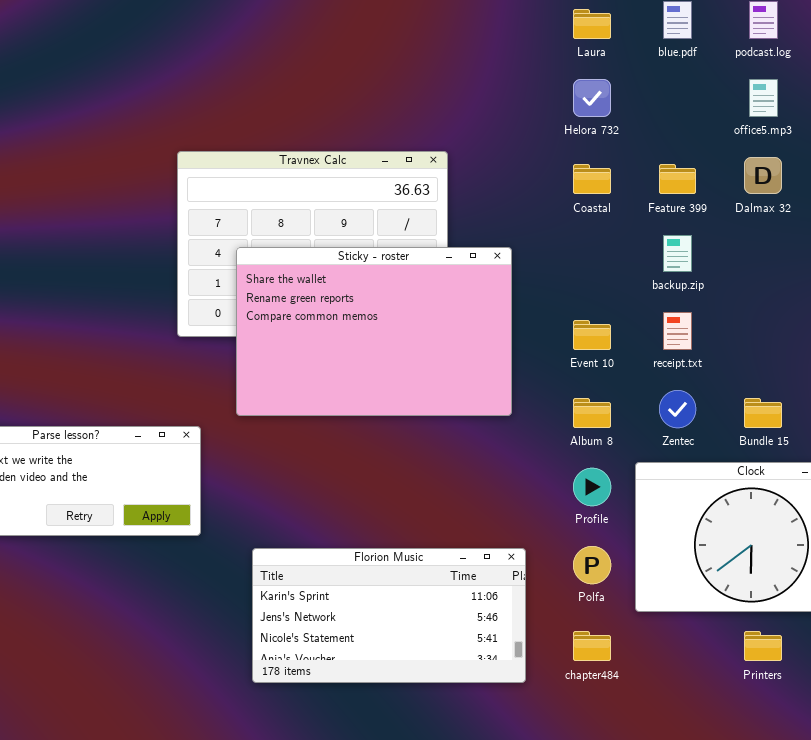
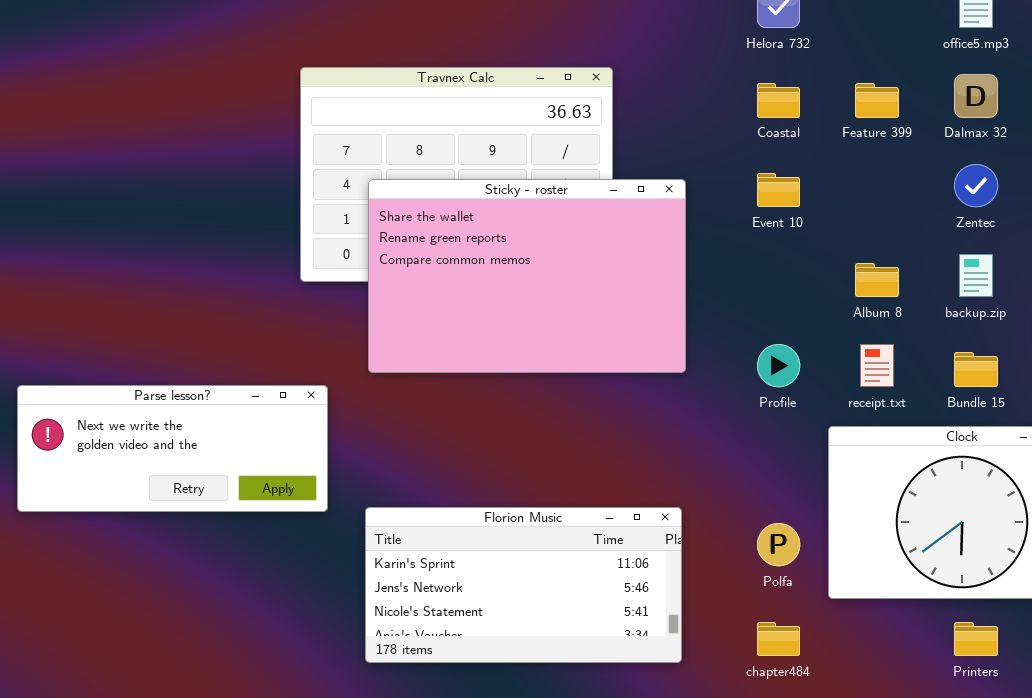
backup.zip: [663,235,692,272] -> [959,254,993,297], moved
receipt.txt: [663,312,692,350] -> [860,344,894,387], moved
Event 10: [573,320,611,350] -> [757,173,800,207], moved
Zentec: [659,390,696,428] -> [954,164,998,207], moved
Album 8: [573,398,611,428] -> [855,263,899,297], moved
Profile: [573,468,611,506] -> [757,344,800,387], moved
Florion Music: [252,548,526,683] -> [365,507,682,663], moved

